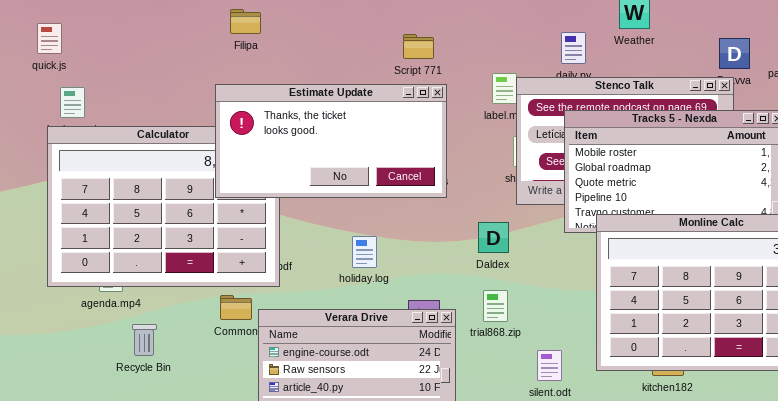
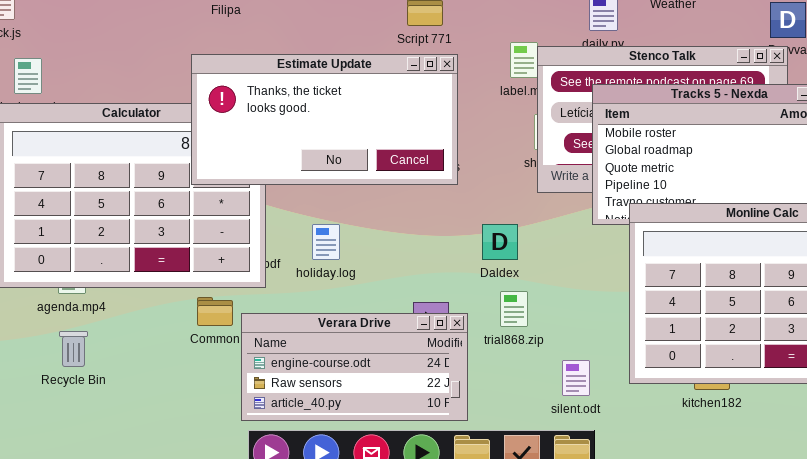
Daldex: [478,222,509,253] -> [482,224,518,260], moved
holiday.log: [352,236,377,268] -> [312,224,340,260], moved
Recycle Bin: [132,324,157,356] -> [59,331,88,367], moved

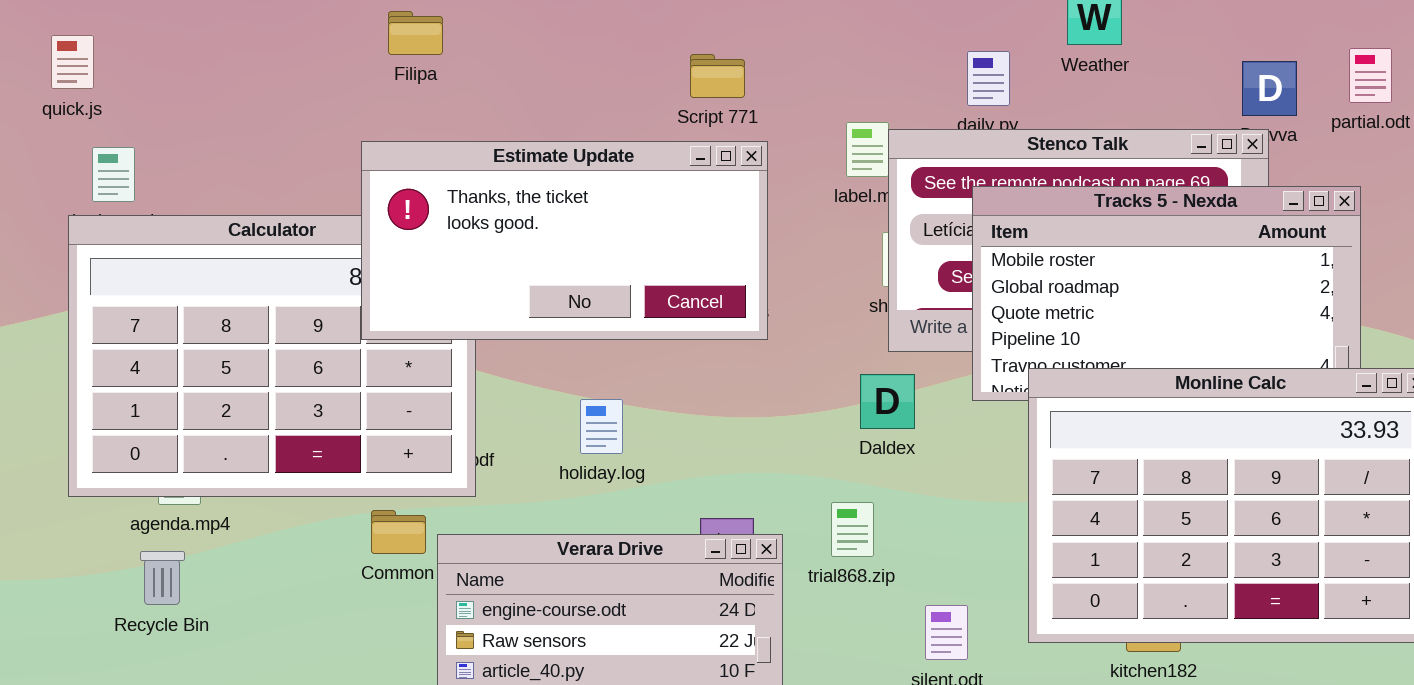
holiday.log: [312,224,340,260] -> [580,399,623,454], moved
Daldex: [482,224,518,260] -> [860,374,915,429], moved
Recycle Bin: [59,331,88,367] -> [140,551,185,605], moved

